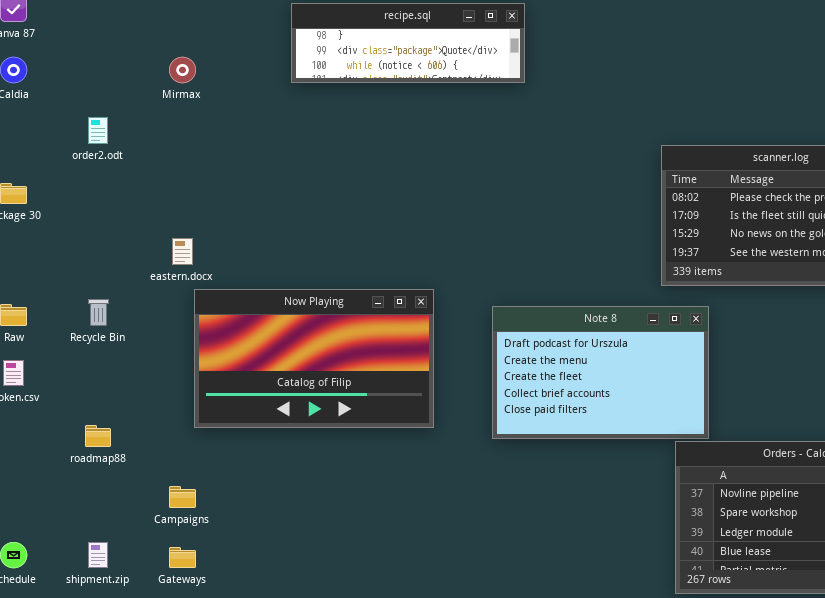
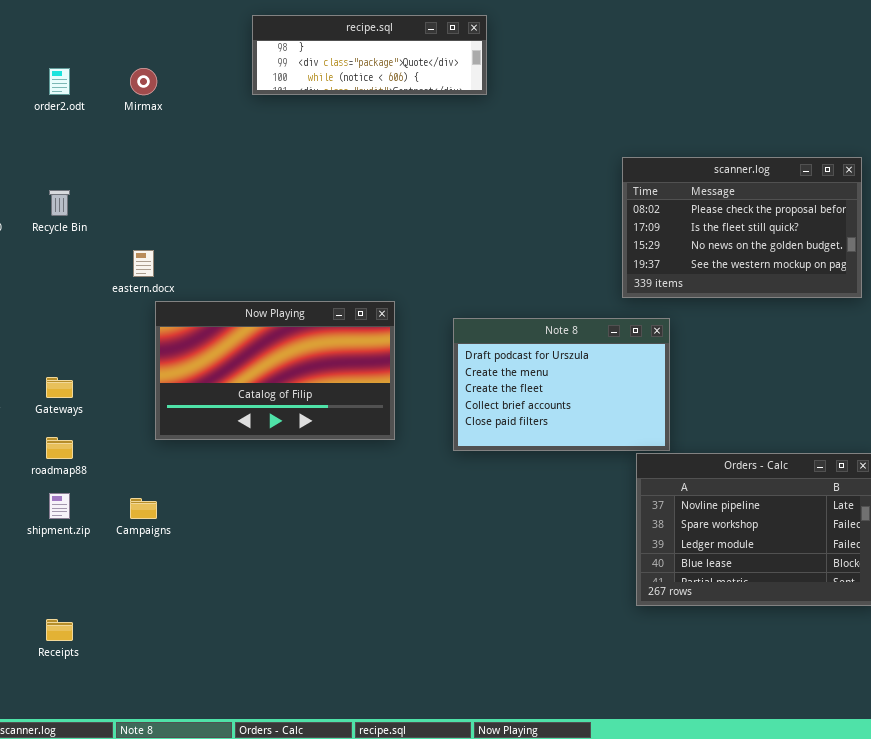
order2.odt: [88,117,108,144] -> [49,68,70,95], moved
Recycle Bin: [88,299,109,326] -> [49,190,70,216], moved
shipment.zip: [88,542,108,568] -> [49,493,70,519], moved
Gateways: [169,547,196,568] -> [46,377,73,398], moved

